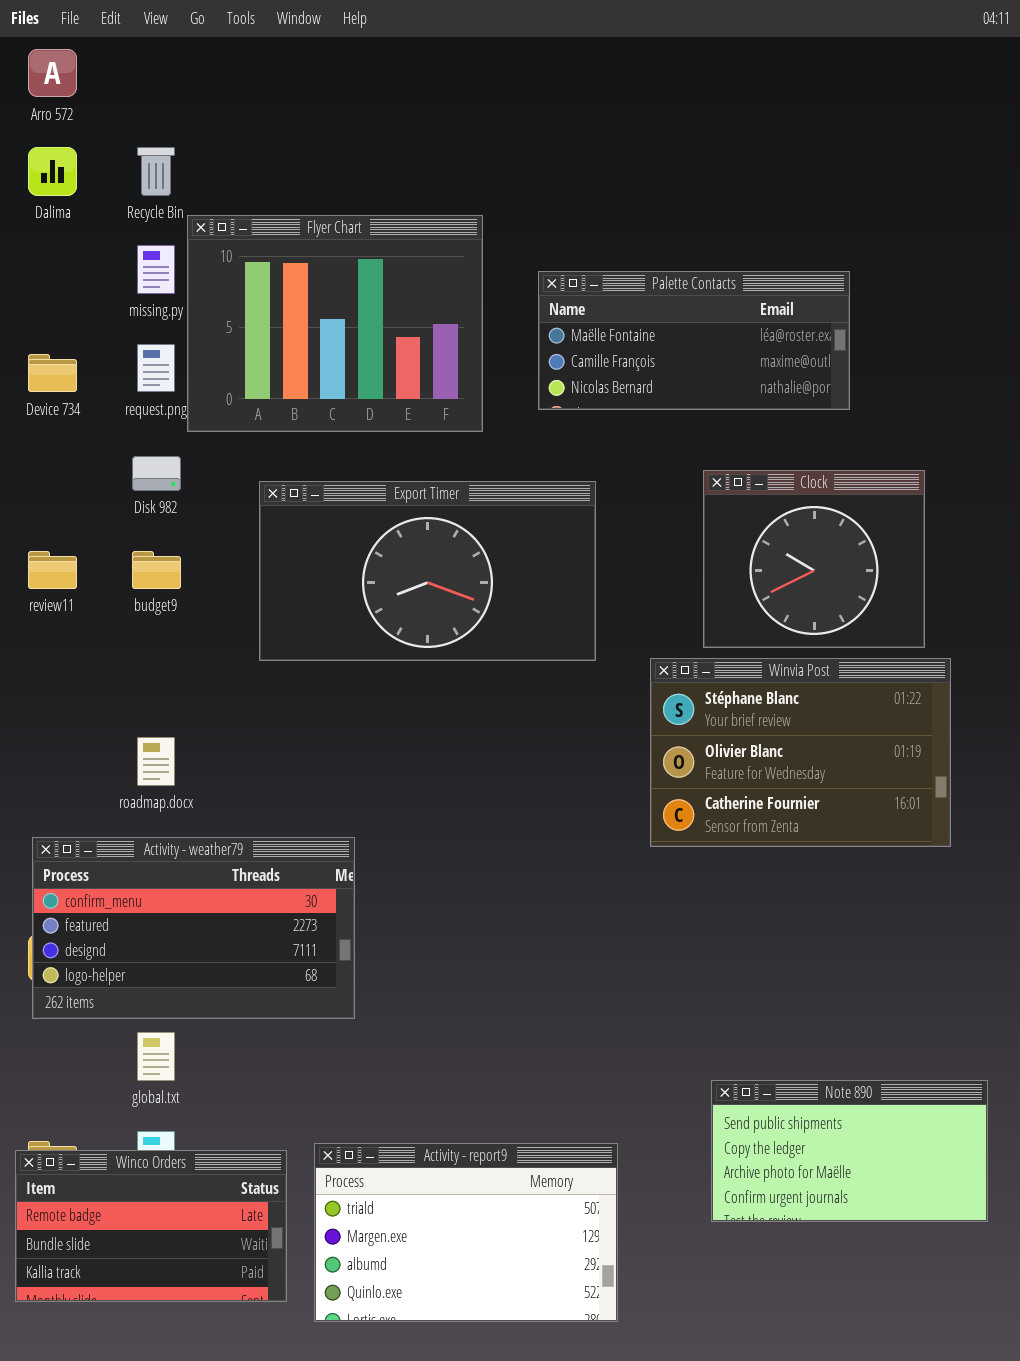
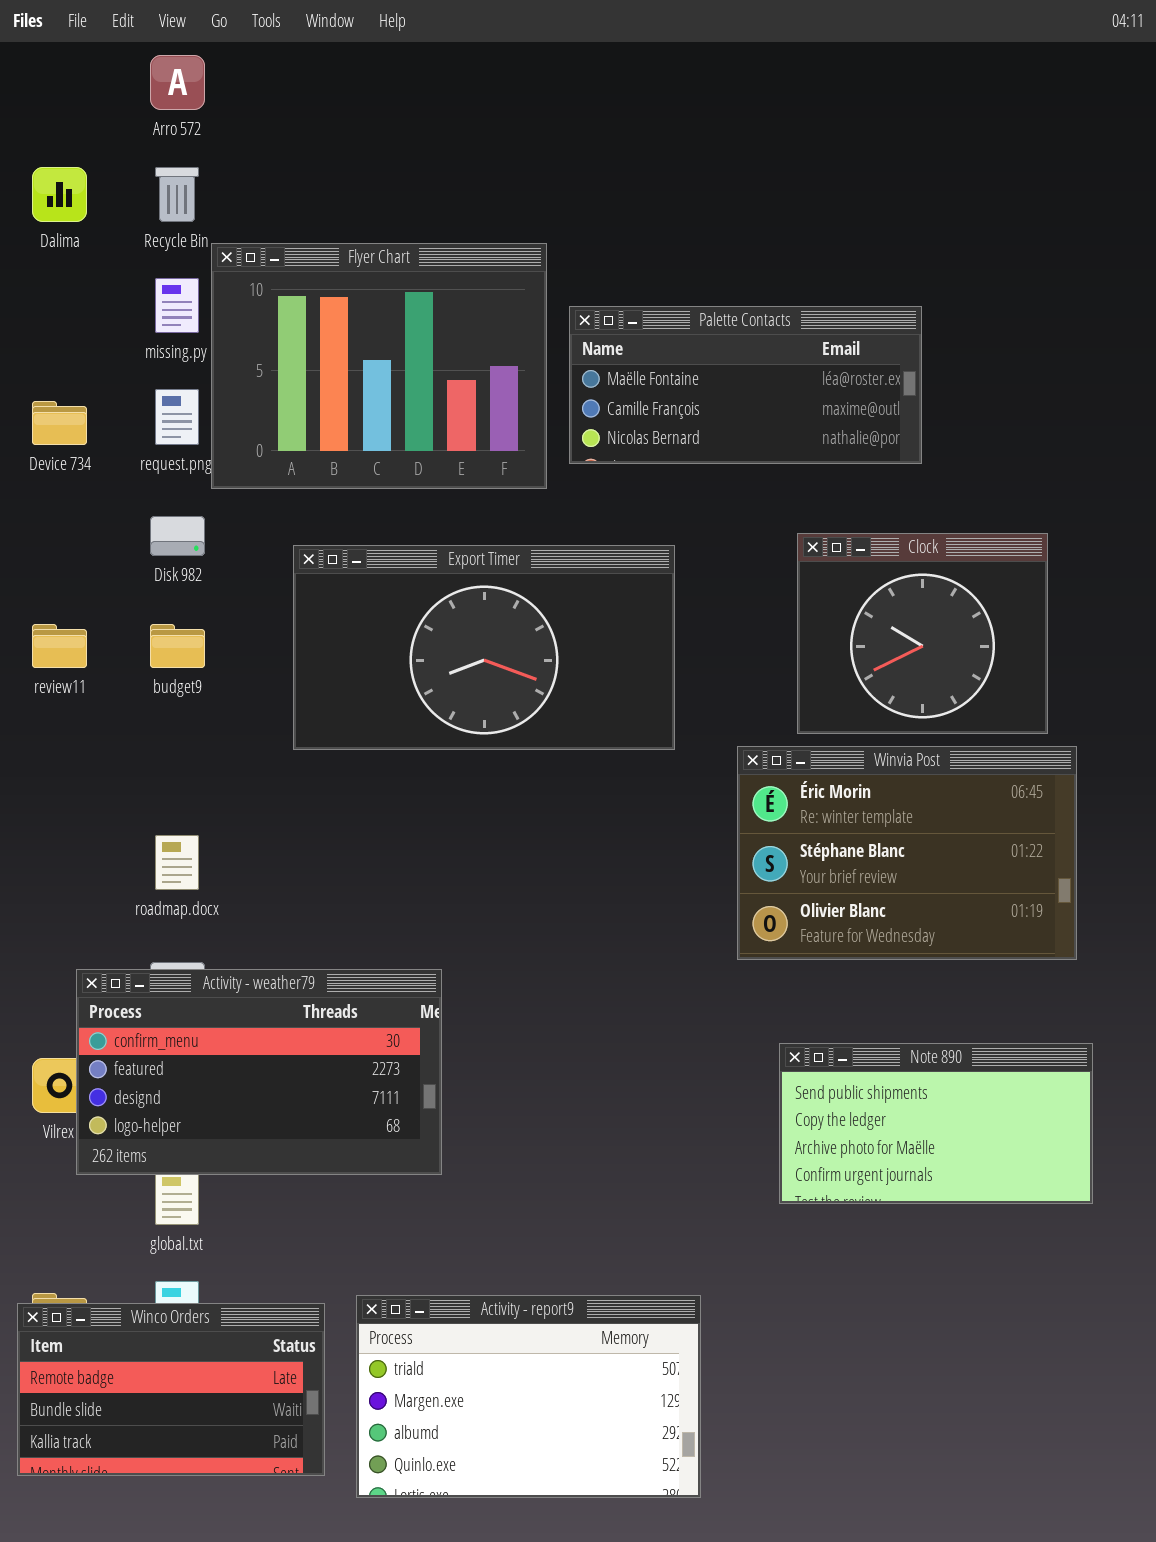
Arro 572: [28,49,77,97] -> [150,55,205,110], moved
Palette Contacts: [538,271,850,410] -> [569,306,922,464], moved
Winvia Post: [650,658,951,847] -> [737,746,1077,960], scrolled up 1 row
Activity - weather79: [32,837,355,1019] -> [76,969,442,1175], moved
Note 890: [711,1080,988,1222] -> [779,1043,1093,1204], moved

